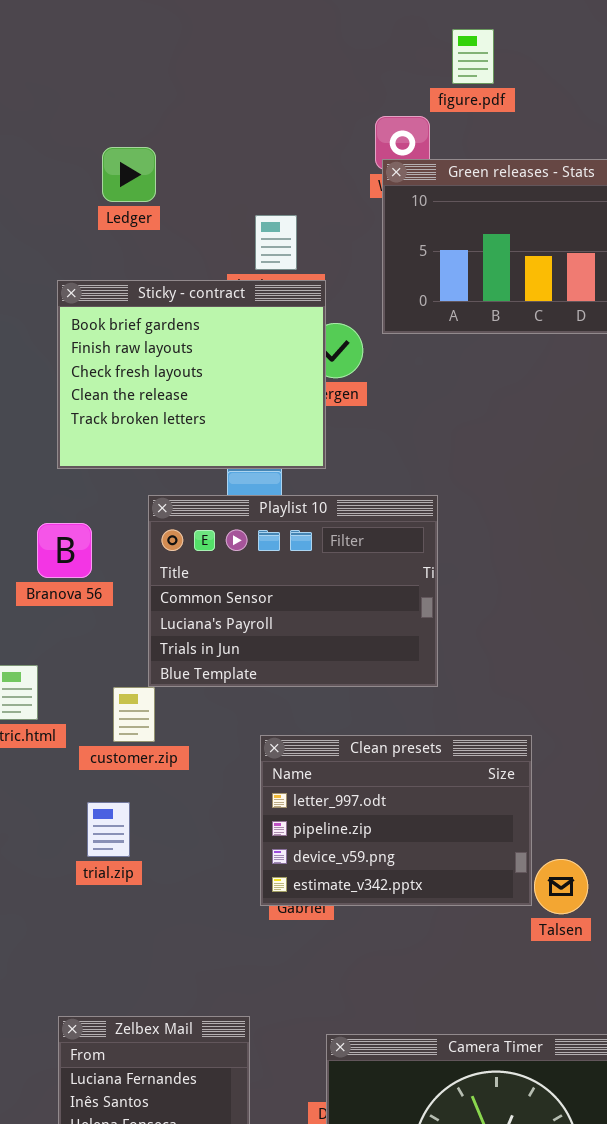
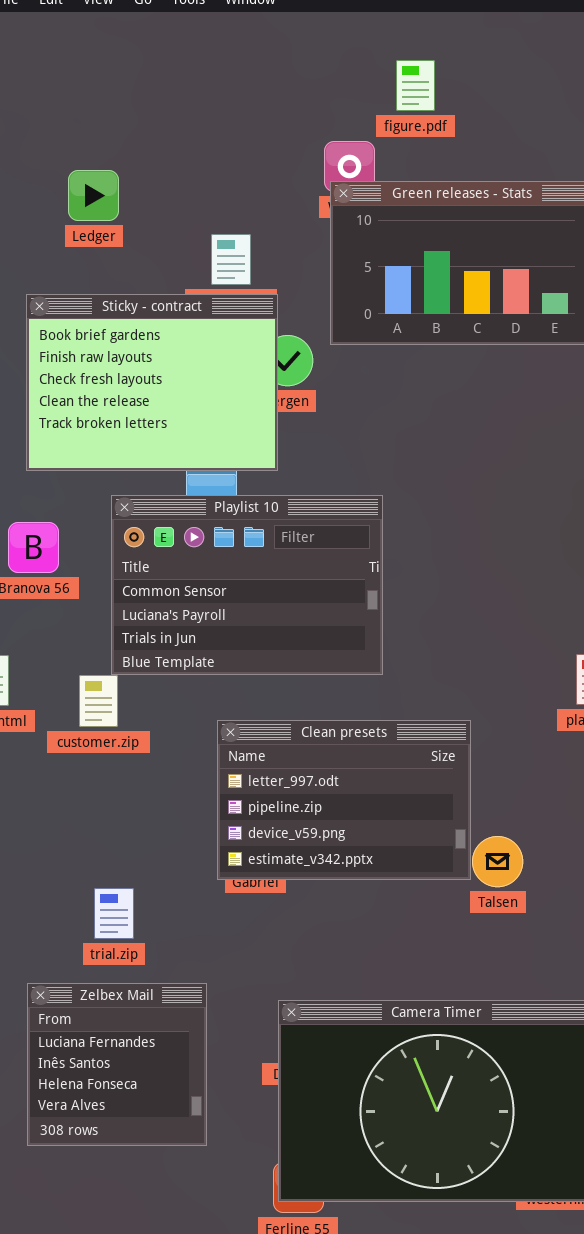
trial.zip: [87,802,130,857] -> [94,888,134,939], moved

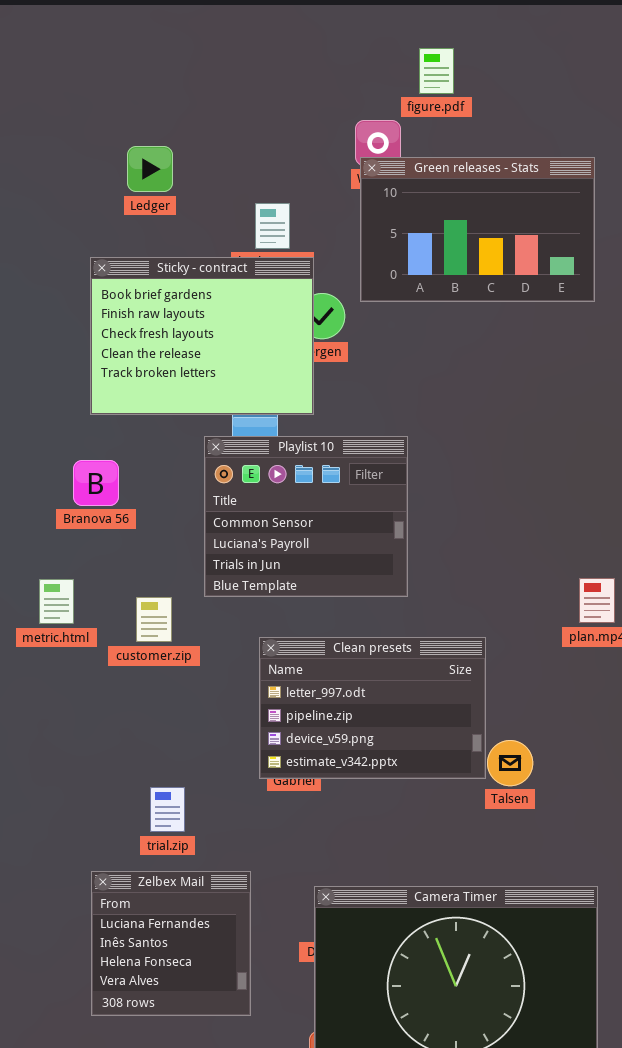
Playlist 10: [111,495,383,675] -> [204,436,408,597], resized

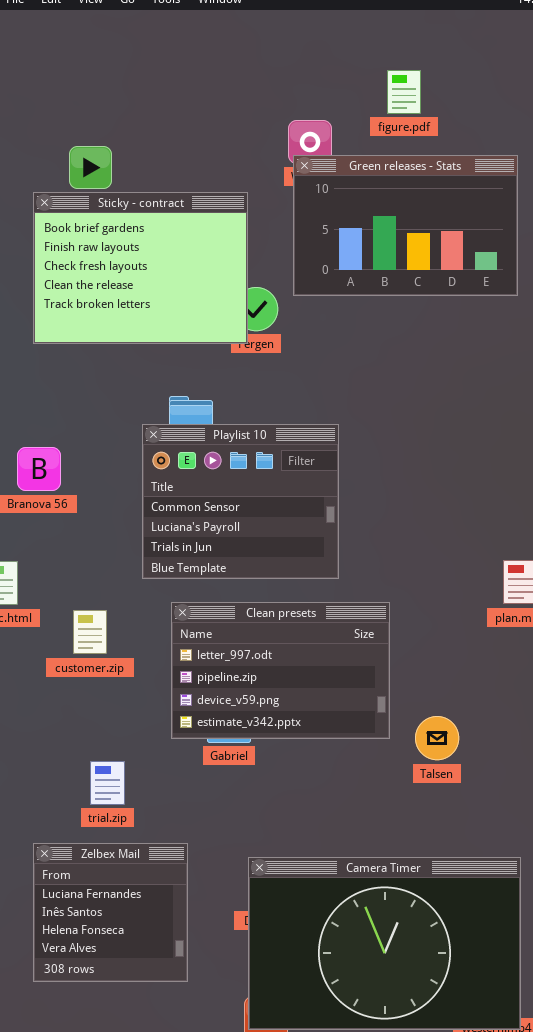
figure.pdf: [419,48,454,94] -> [387,70,421,114], moved
Sticky - contract: [90,257,314,415] -> [33,192,248,344], moved
customer.zip: [136,597,172,642] -> [73,610,107,654], moved
Clean presets: [259,637,486,779] -> [171,602,390,739], moved

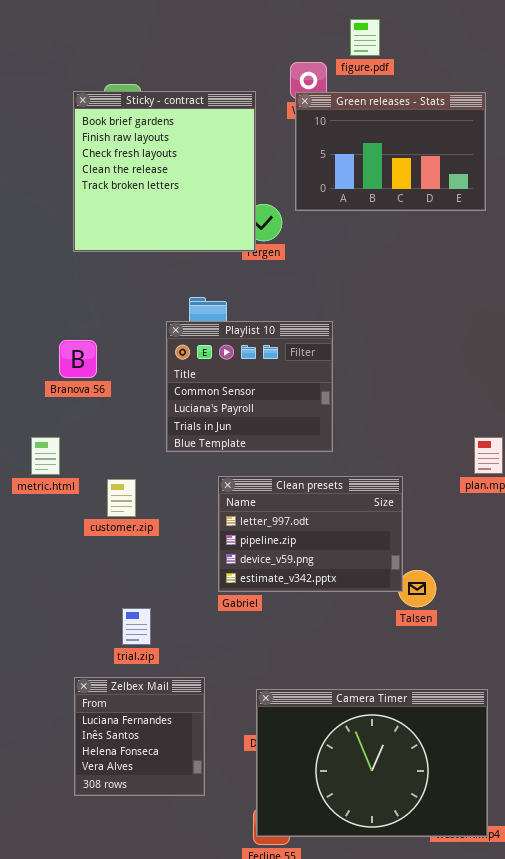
figure.pdf: [387,70,421,114] -> [350,19,380,56], moved
Sticky - contract: [33,192,248,344] -> [73,91,256,252], resized
Clean presets: [171,602,390,739] -> [218,476,403,592], moved

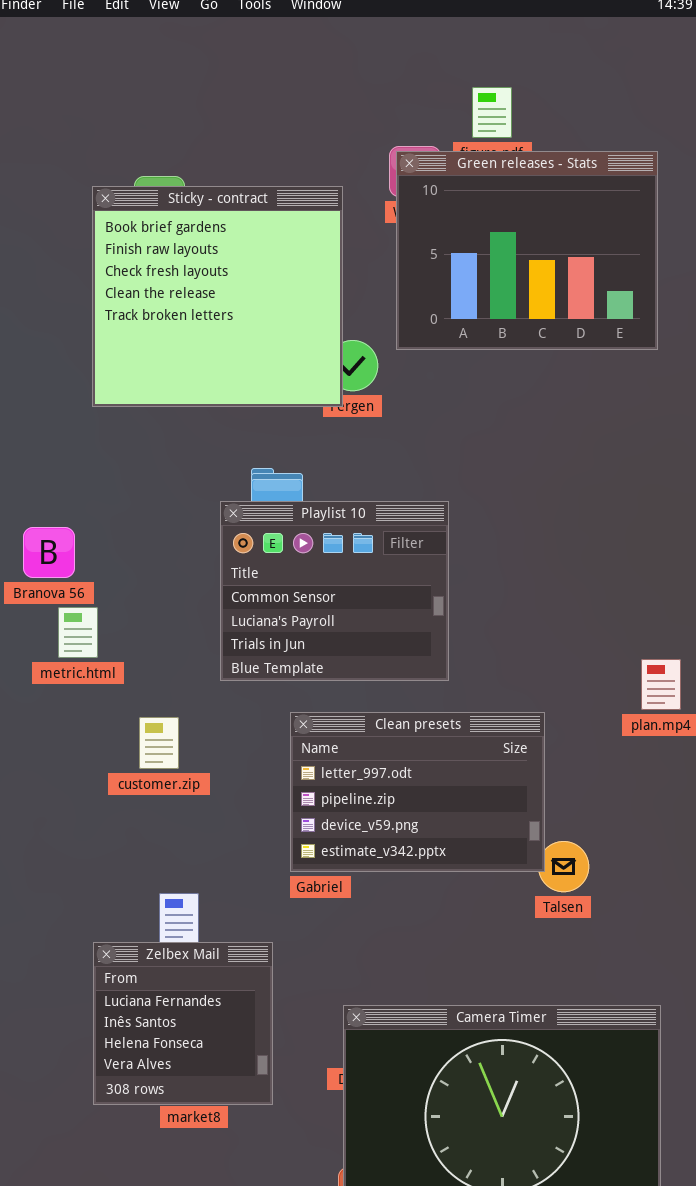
Green releases - Stats: [295,92,486,211] -> [396,151,658,350], resized
Branova 56: [59,340,97,378] -> [23,527,75,578], moved
metric.html: [31,437,60,475] -> [58,607,98,658], moved
Zelbex Mail: [74,677,205,796] -> [93,942,273,1105], moved

